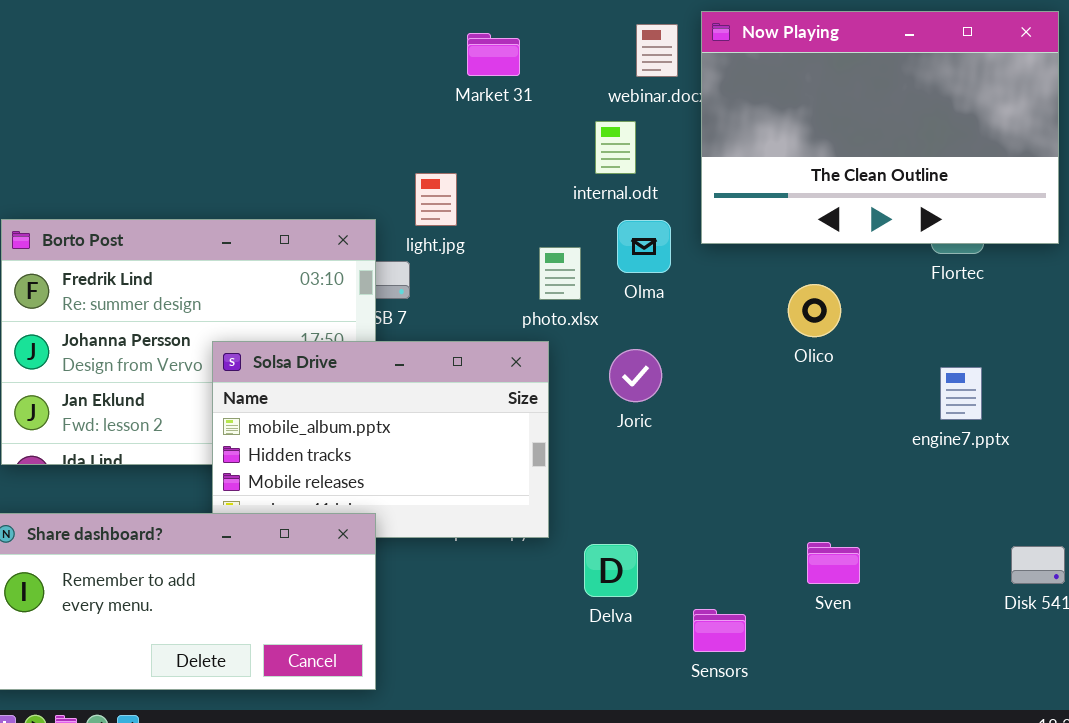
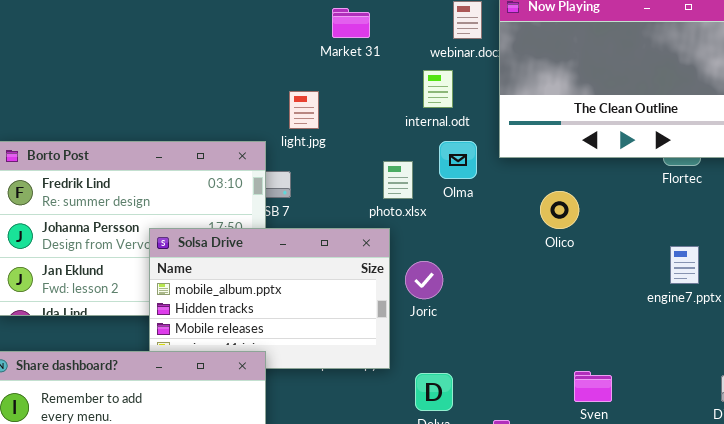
light.jpg: [415,173,457,226] -> [289,91,319,129], moved
Olico: [788,284,841,337] -> [540,191,579,229], moved
Joric: [609,349,662,402] -> [405,261,443,299], moved

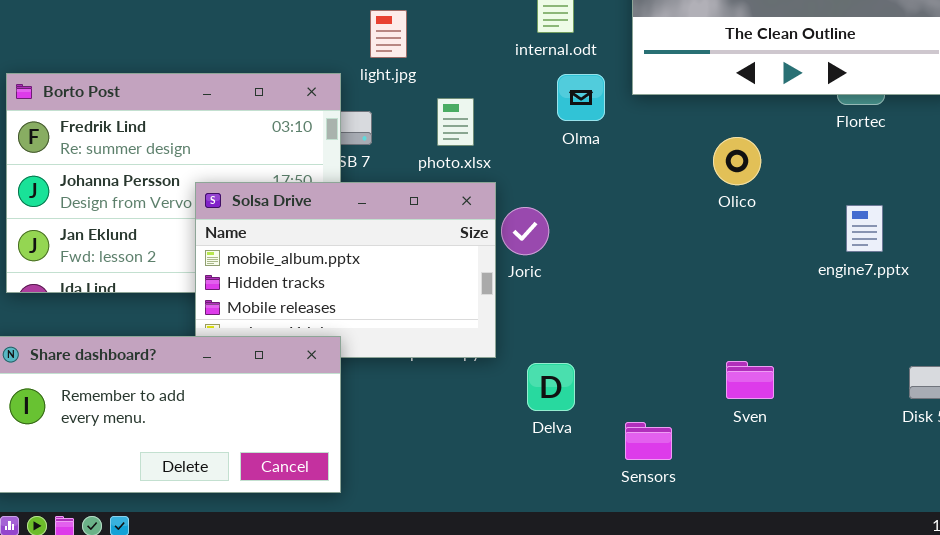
photo.xlsx: [383,161,413,199] -> [437,98,474,146], moved
Olico: [540,191,579,229] -> [713,137,761,185], moved
Joric: [405,261,443,299] -> [501,207,549,255], moved

